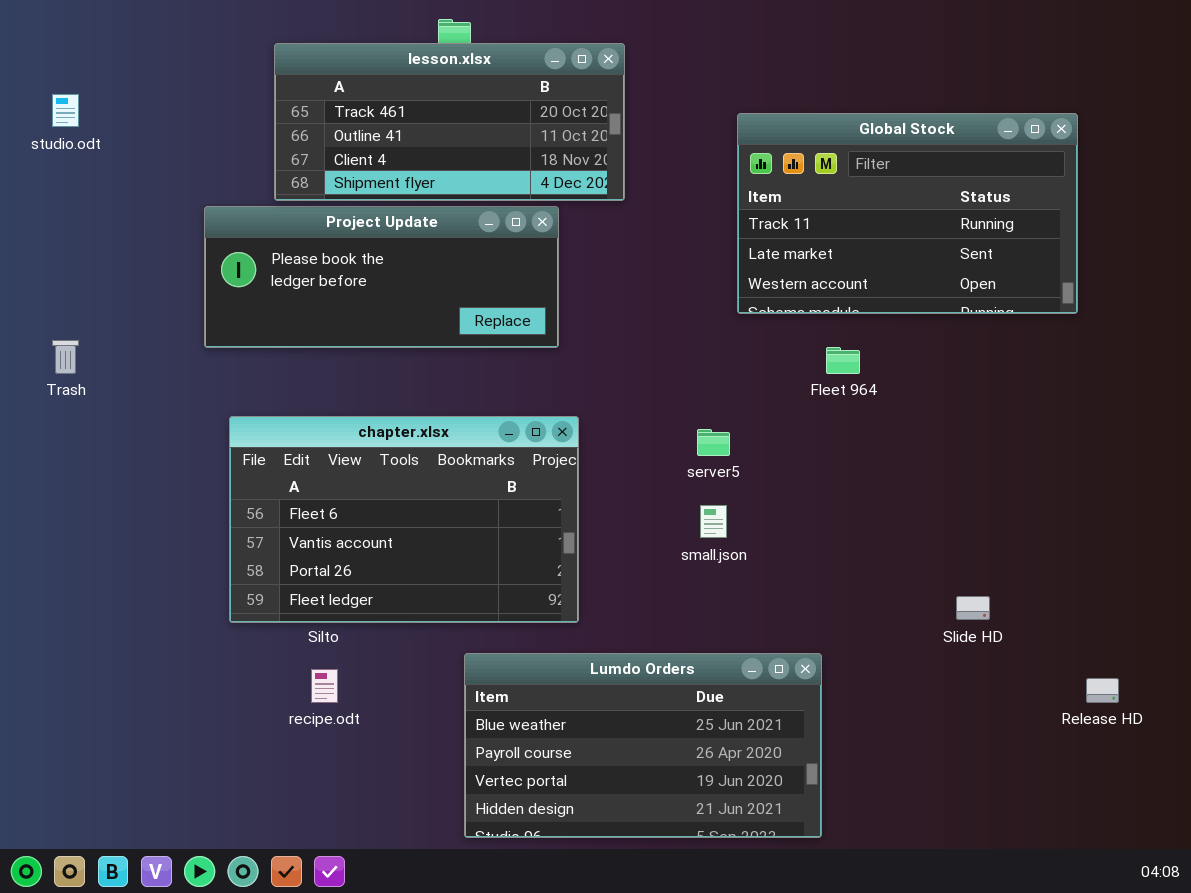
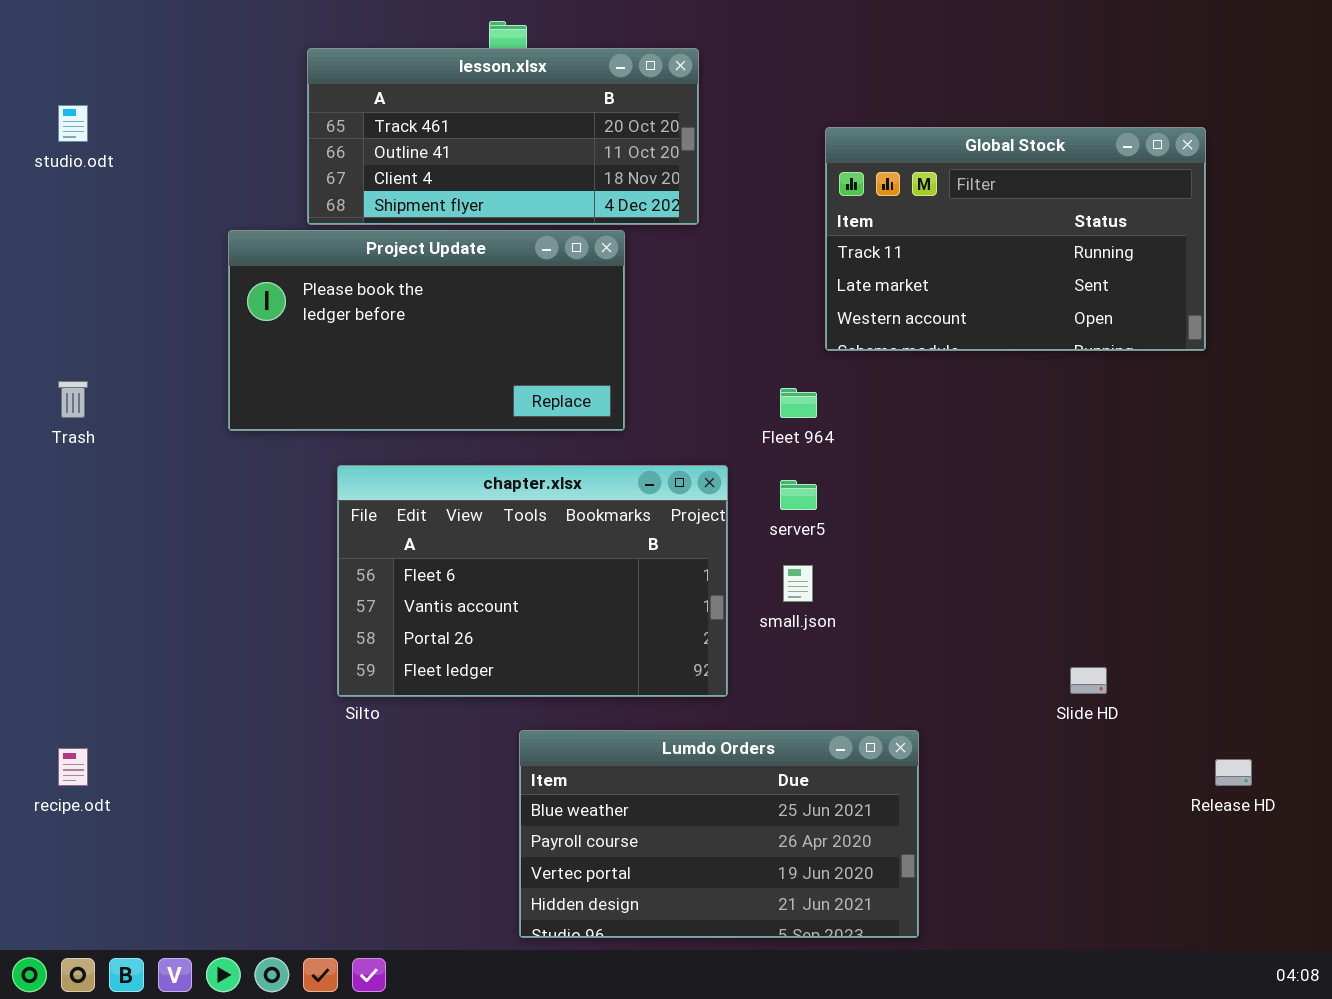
Project Update: [204,206,559,348] -> [228,230,625,431], resized
Fleet 964: [826,347,860,374] -> [780,388,817,418], moved
chapter.xlsx: [229,416,579,623] -> [337,465,728,697], moved
recipe.odt: [311,669,338,703] -> [58,748,88,786], moved

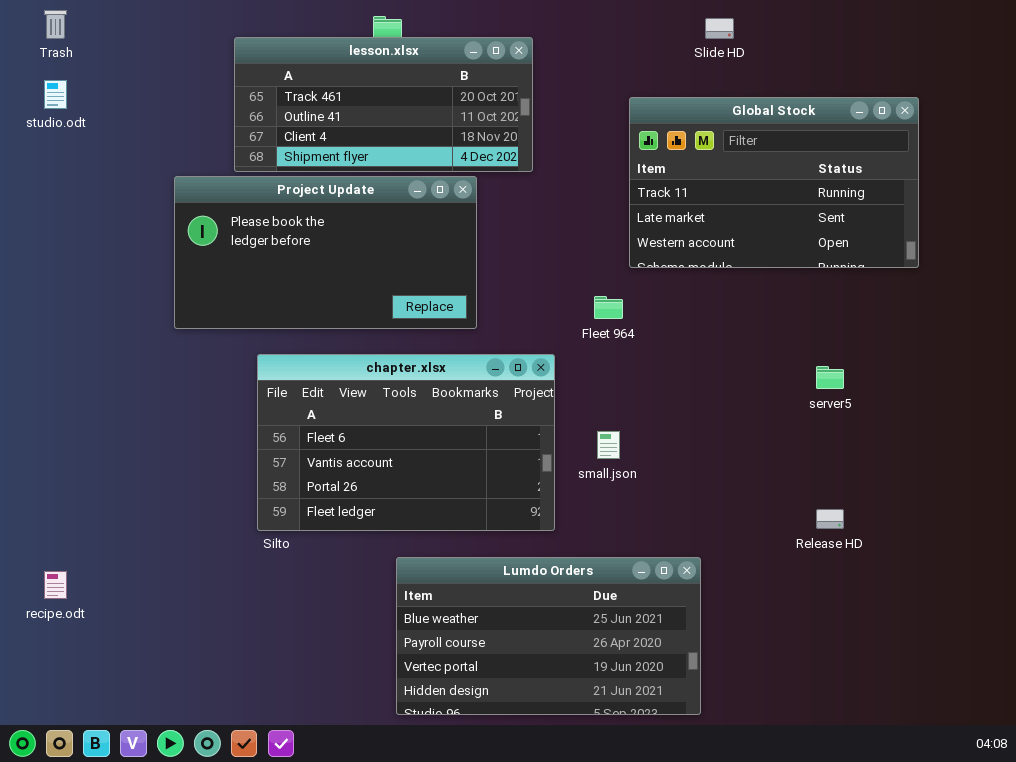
Trash: [58,381,88,418] -> [44,10,67,39], moved
server5: [780,480,817,510] -> [816,366,844,389], moved
Slide HD: [1070,667,1107,694] -> [705,18,734,39], moved
Release HD: [1215,759,1252,786] -> [816,509,844,529], moved

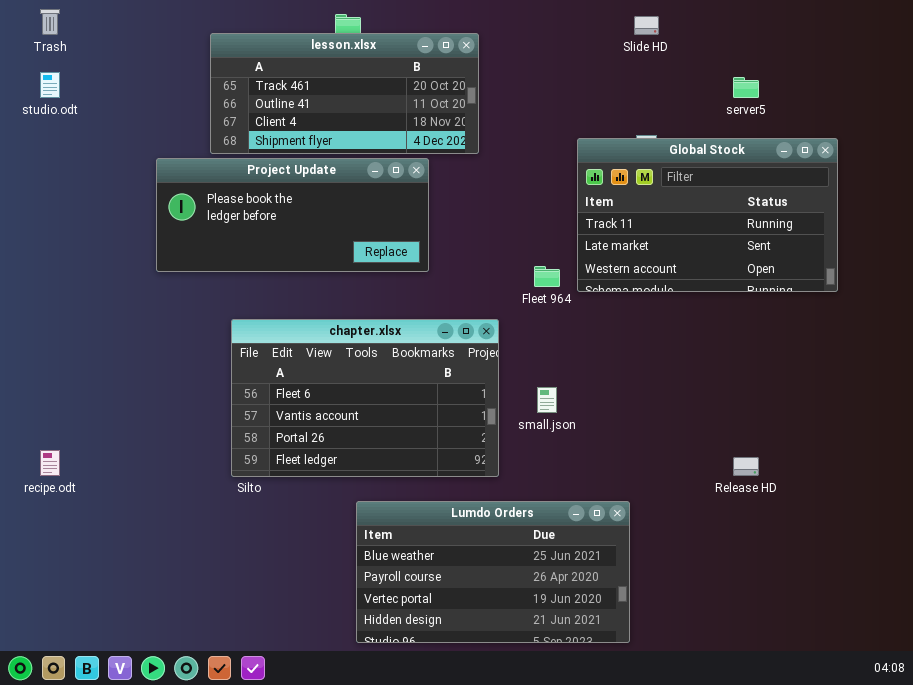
Global Stock: [629,97,919,268] -> [577,138,838,292], moved
Project Update: [174,176,477,329] -> [156,158,429,272], resized
server5: [816,366,844,389] -> [733,77,759,98], moved
recipe.odt: [44,571,67,599] -> [40,450,60,476], moved

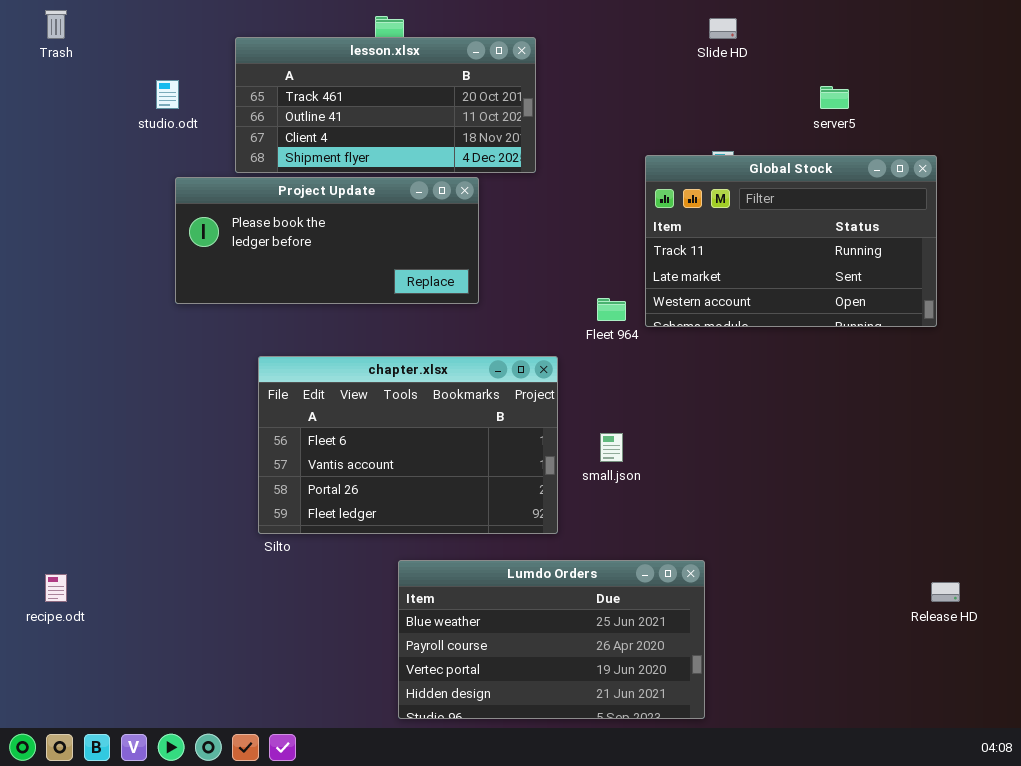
studio.odt: [40,72,60,98] -> [156,80,179,109], moved
recipe.odt: [40,450,60,476] -> [45,574,67,602], moved
Release HD: [733,457,759,476] -> [931,582,960,602], moved

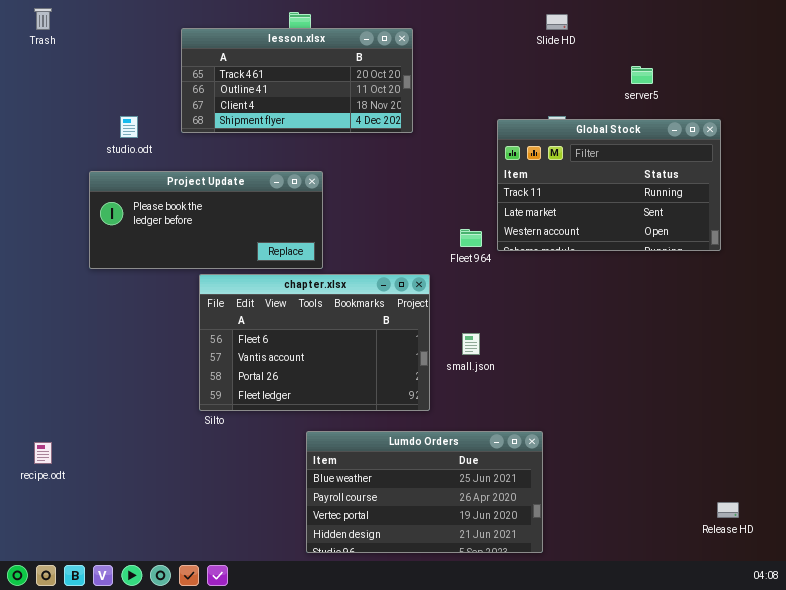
studio.odt: [156,80,179,109] -> [120,116,138,138], moved
Project Update: [175,177,479,304] -> [89,171,323,269], moved
Release HD: [931,582,960,602] -> [717,502,739,518], moved

